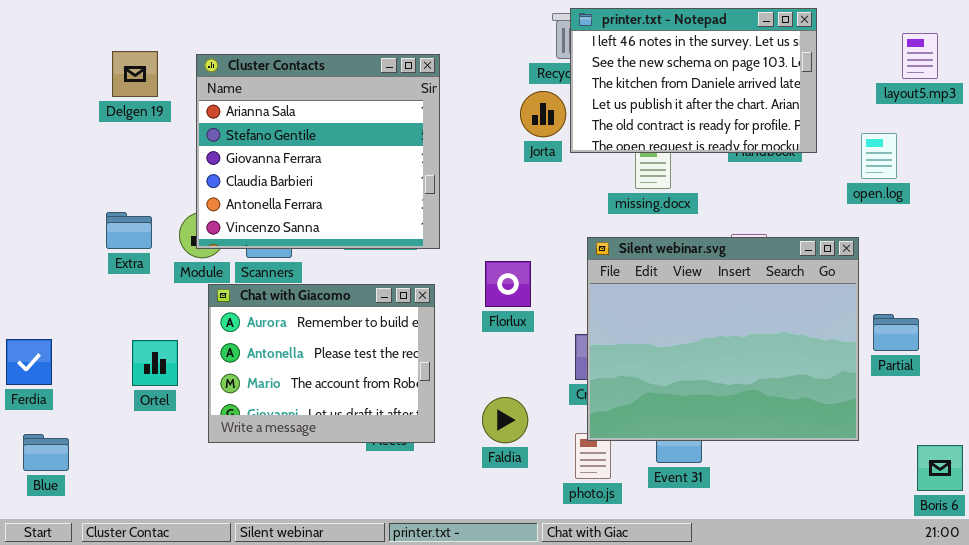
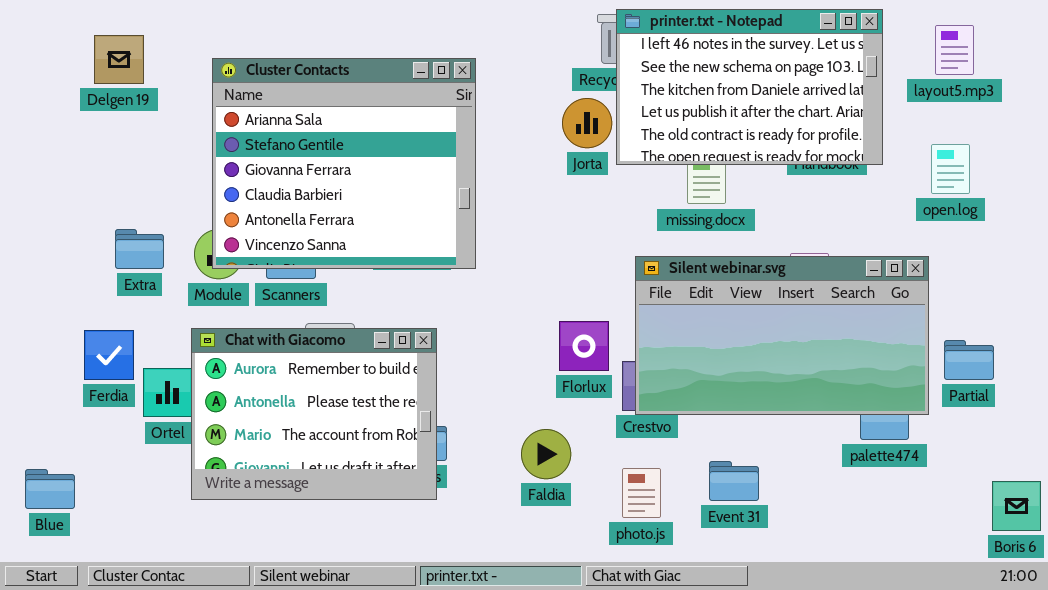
layout5.mp3: [902,33,938,79] -> [935,25,974,75], moved
Delgen 19: [112,51,158,97] -> [94,35,144,84], moved
Silent webinar.svg: [587,237,859,441] -> [635,256,929,415], resized
Florlux: [485,261,531,307] -> [559,321,609,371], moved
Chat with Giacomo: [208,284,435,443] -> [191,328,437,500], moved
Ferdia: [6,339,52,385] -> [84,330,134,380], moved

